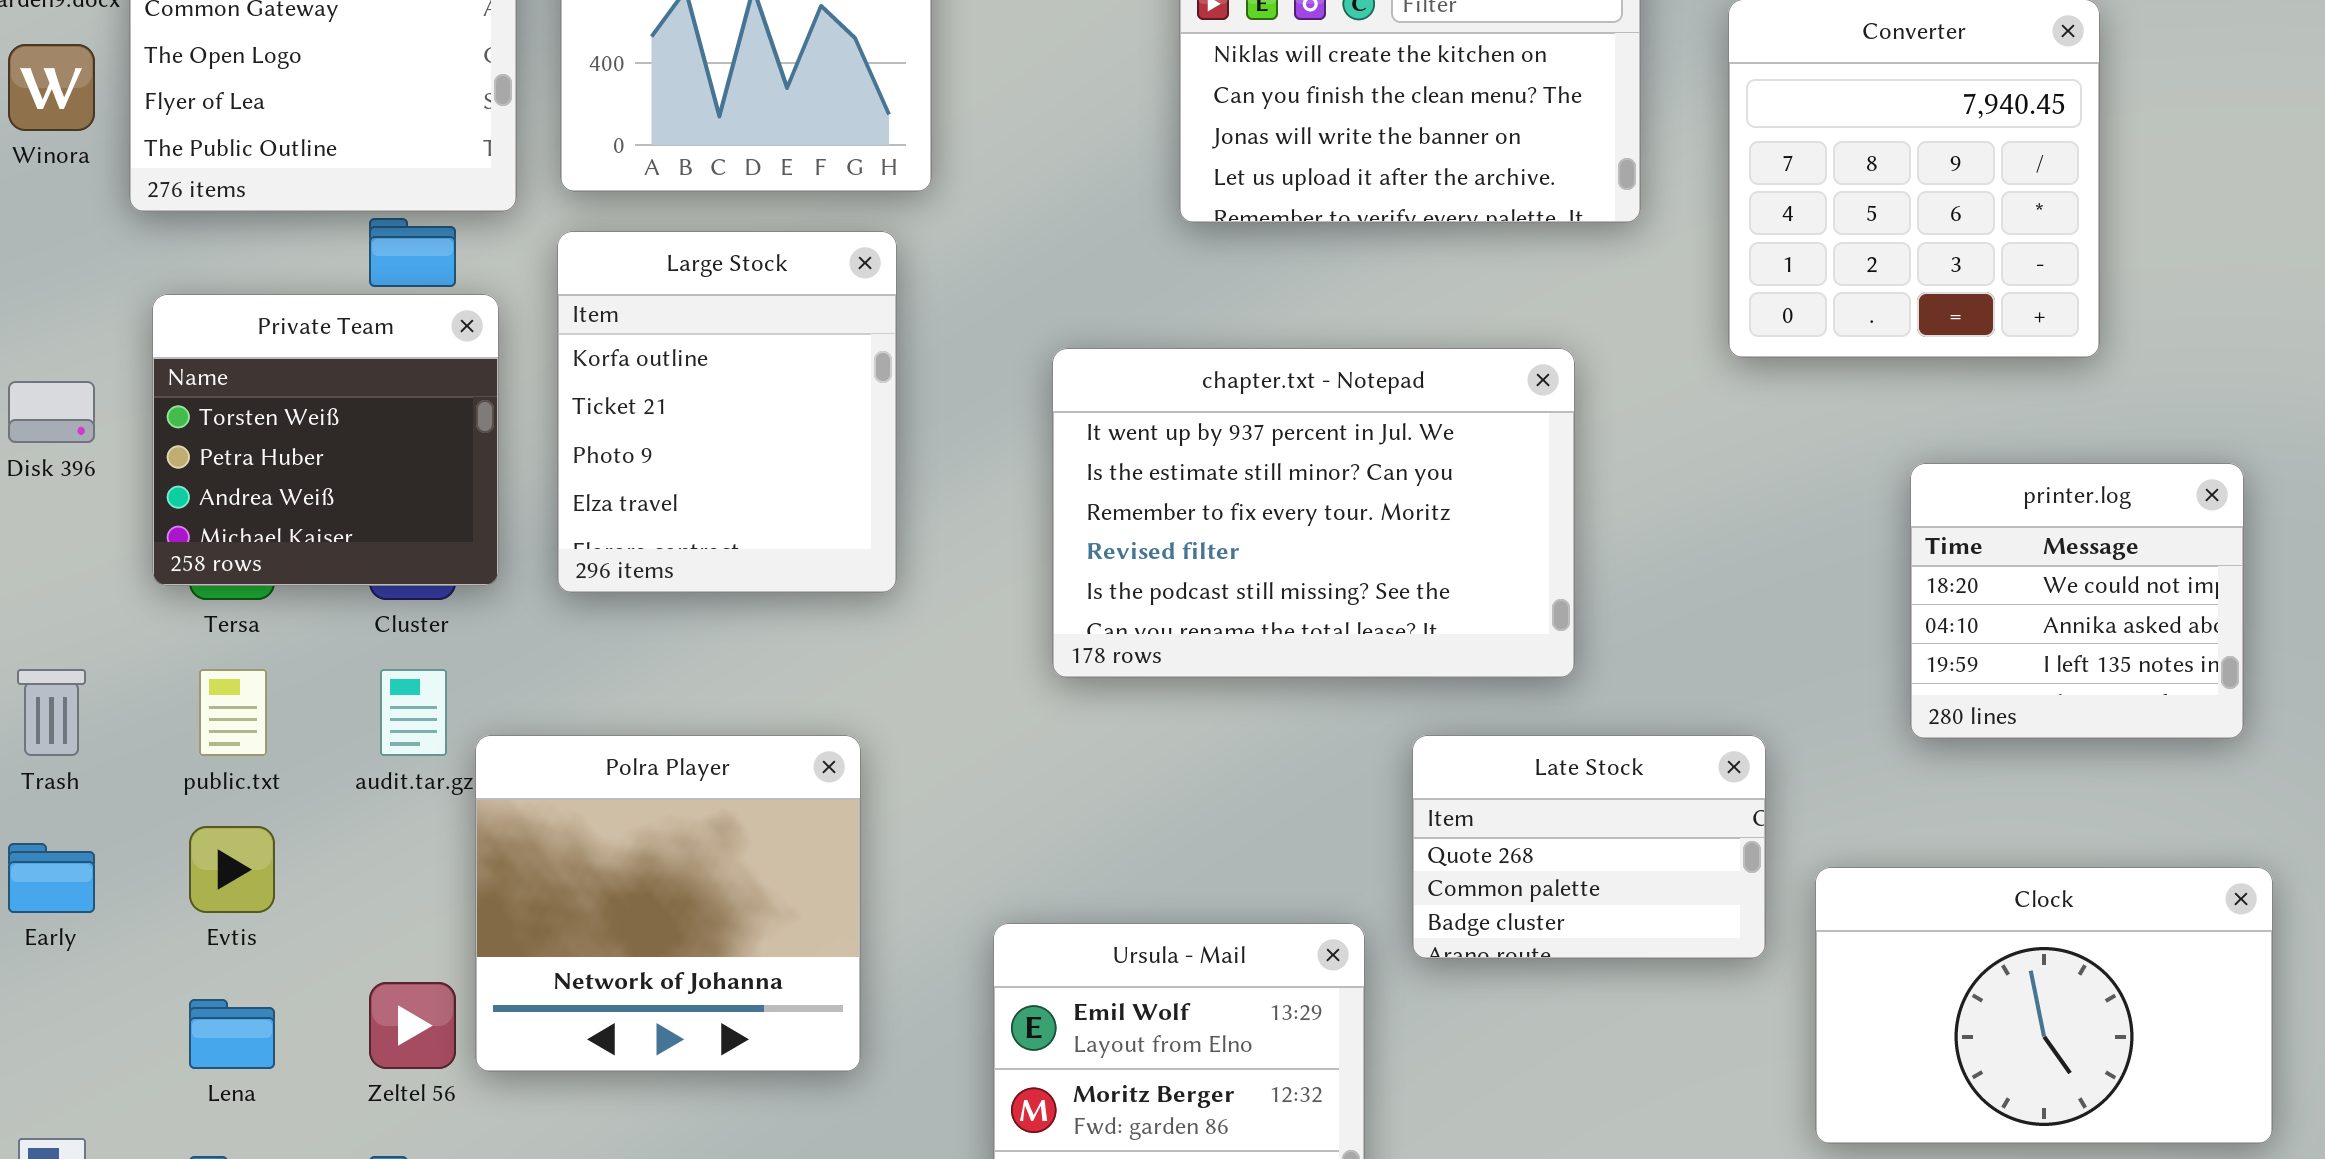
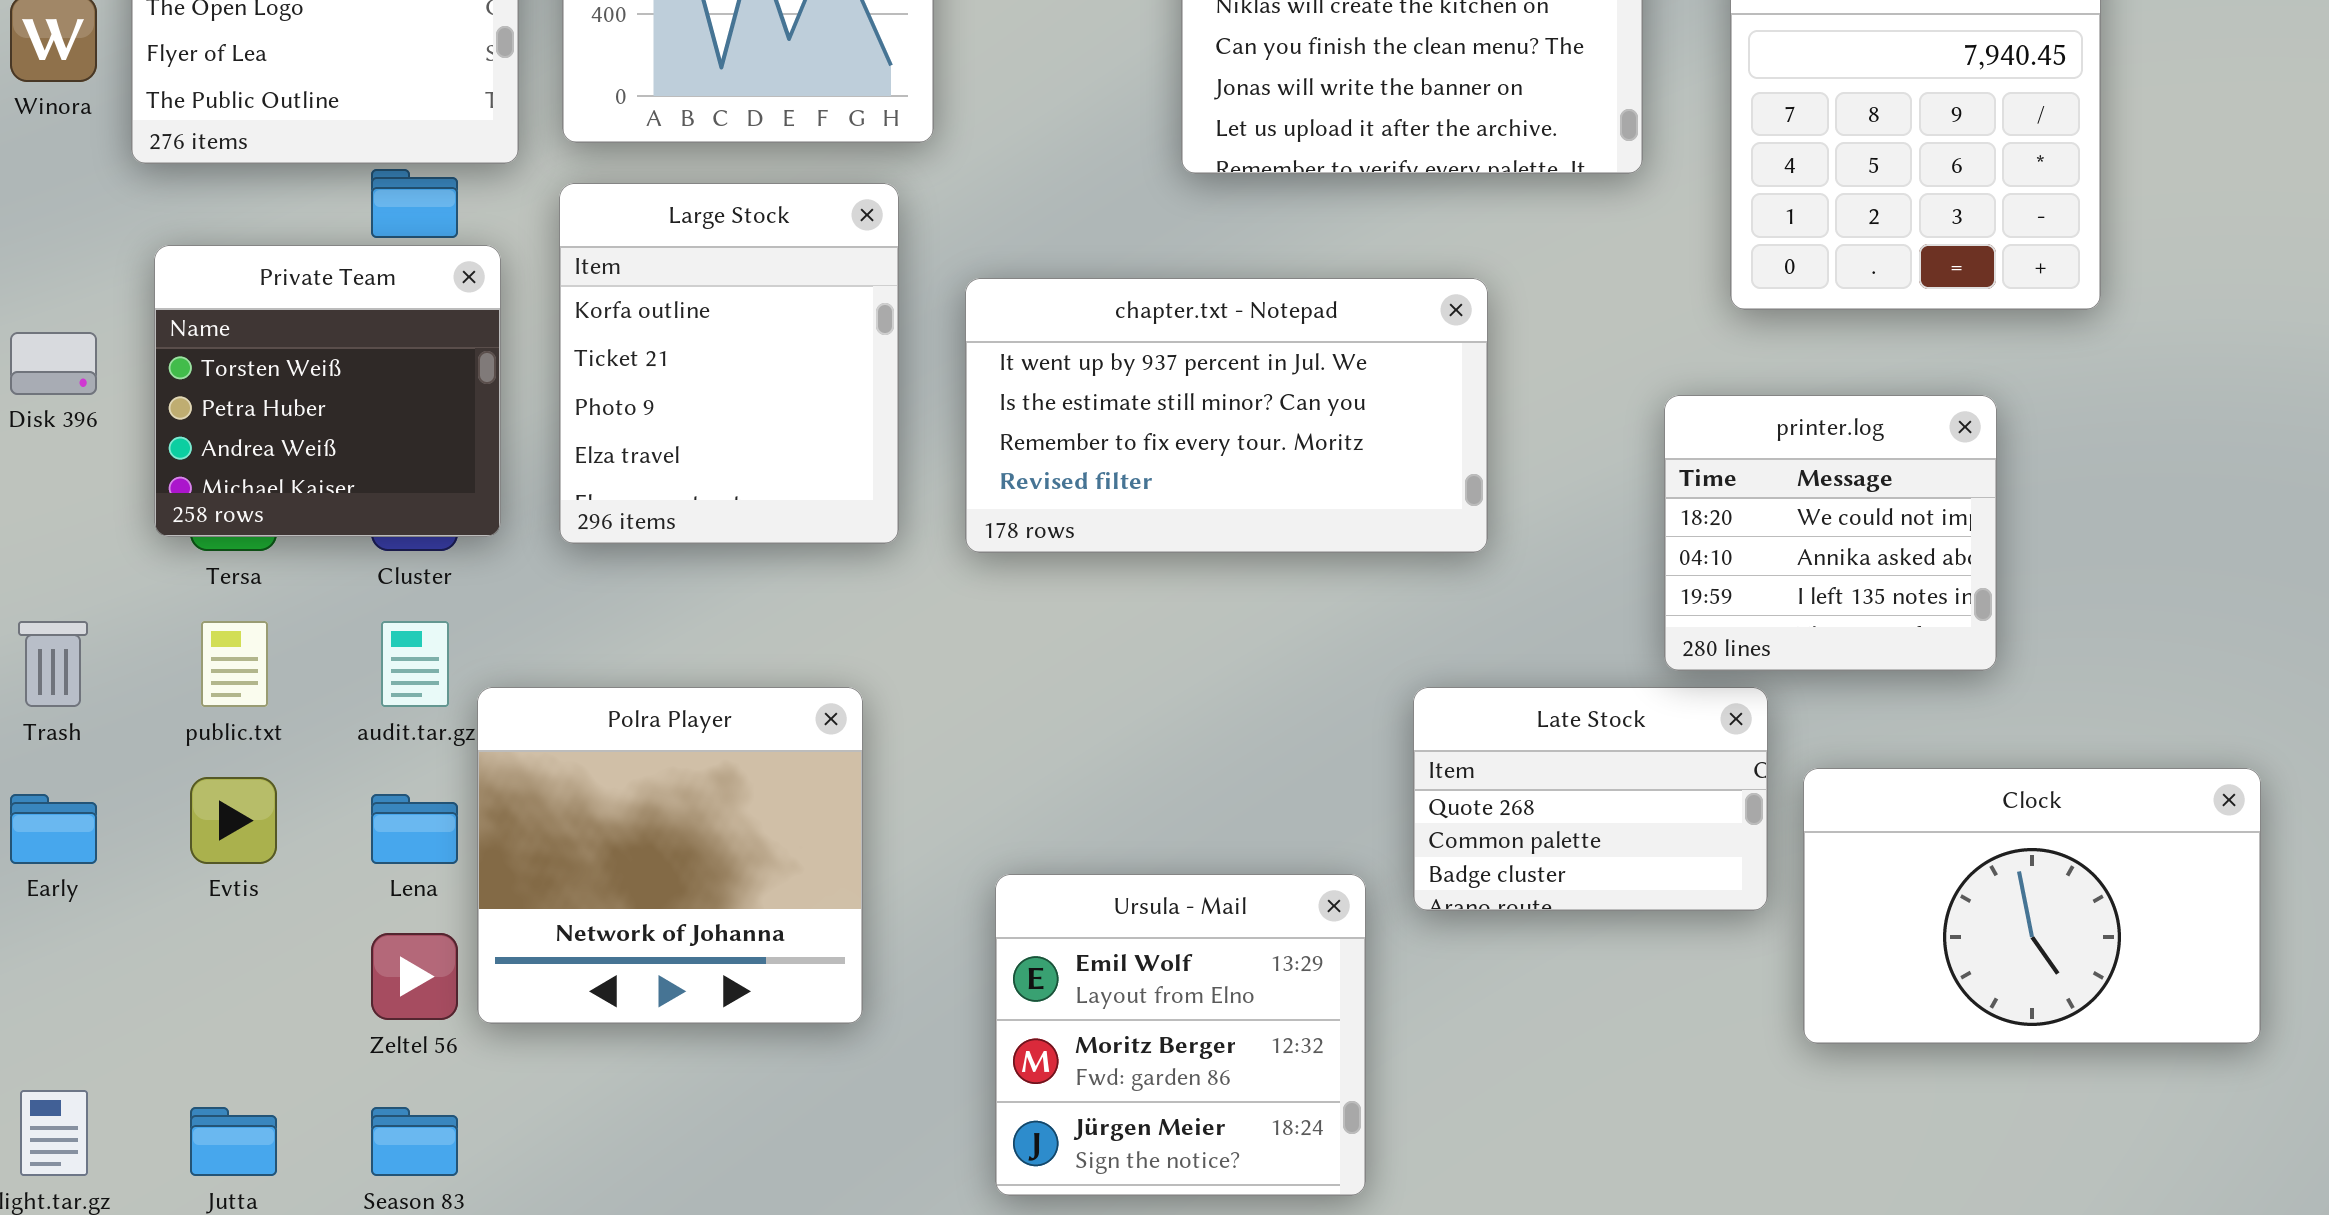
chapter.txt - Notepad: [1052,348,1575,678] -> [965,278,1488,553], moved, resized
printer.log: [1910,463,2244,739] -> [1664,395,1997,671], moved
Clock: [1815,867,2273,1144] -> [1803,768,2261,1044], moved
Lena: [189,999,275,1069] -> [371,794,458,864], moved

